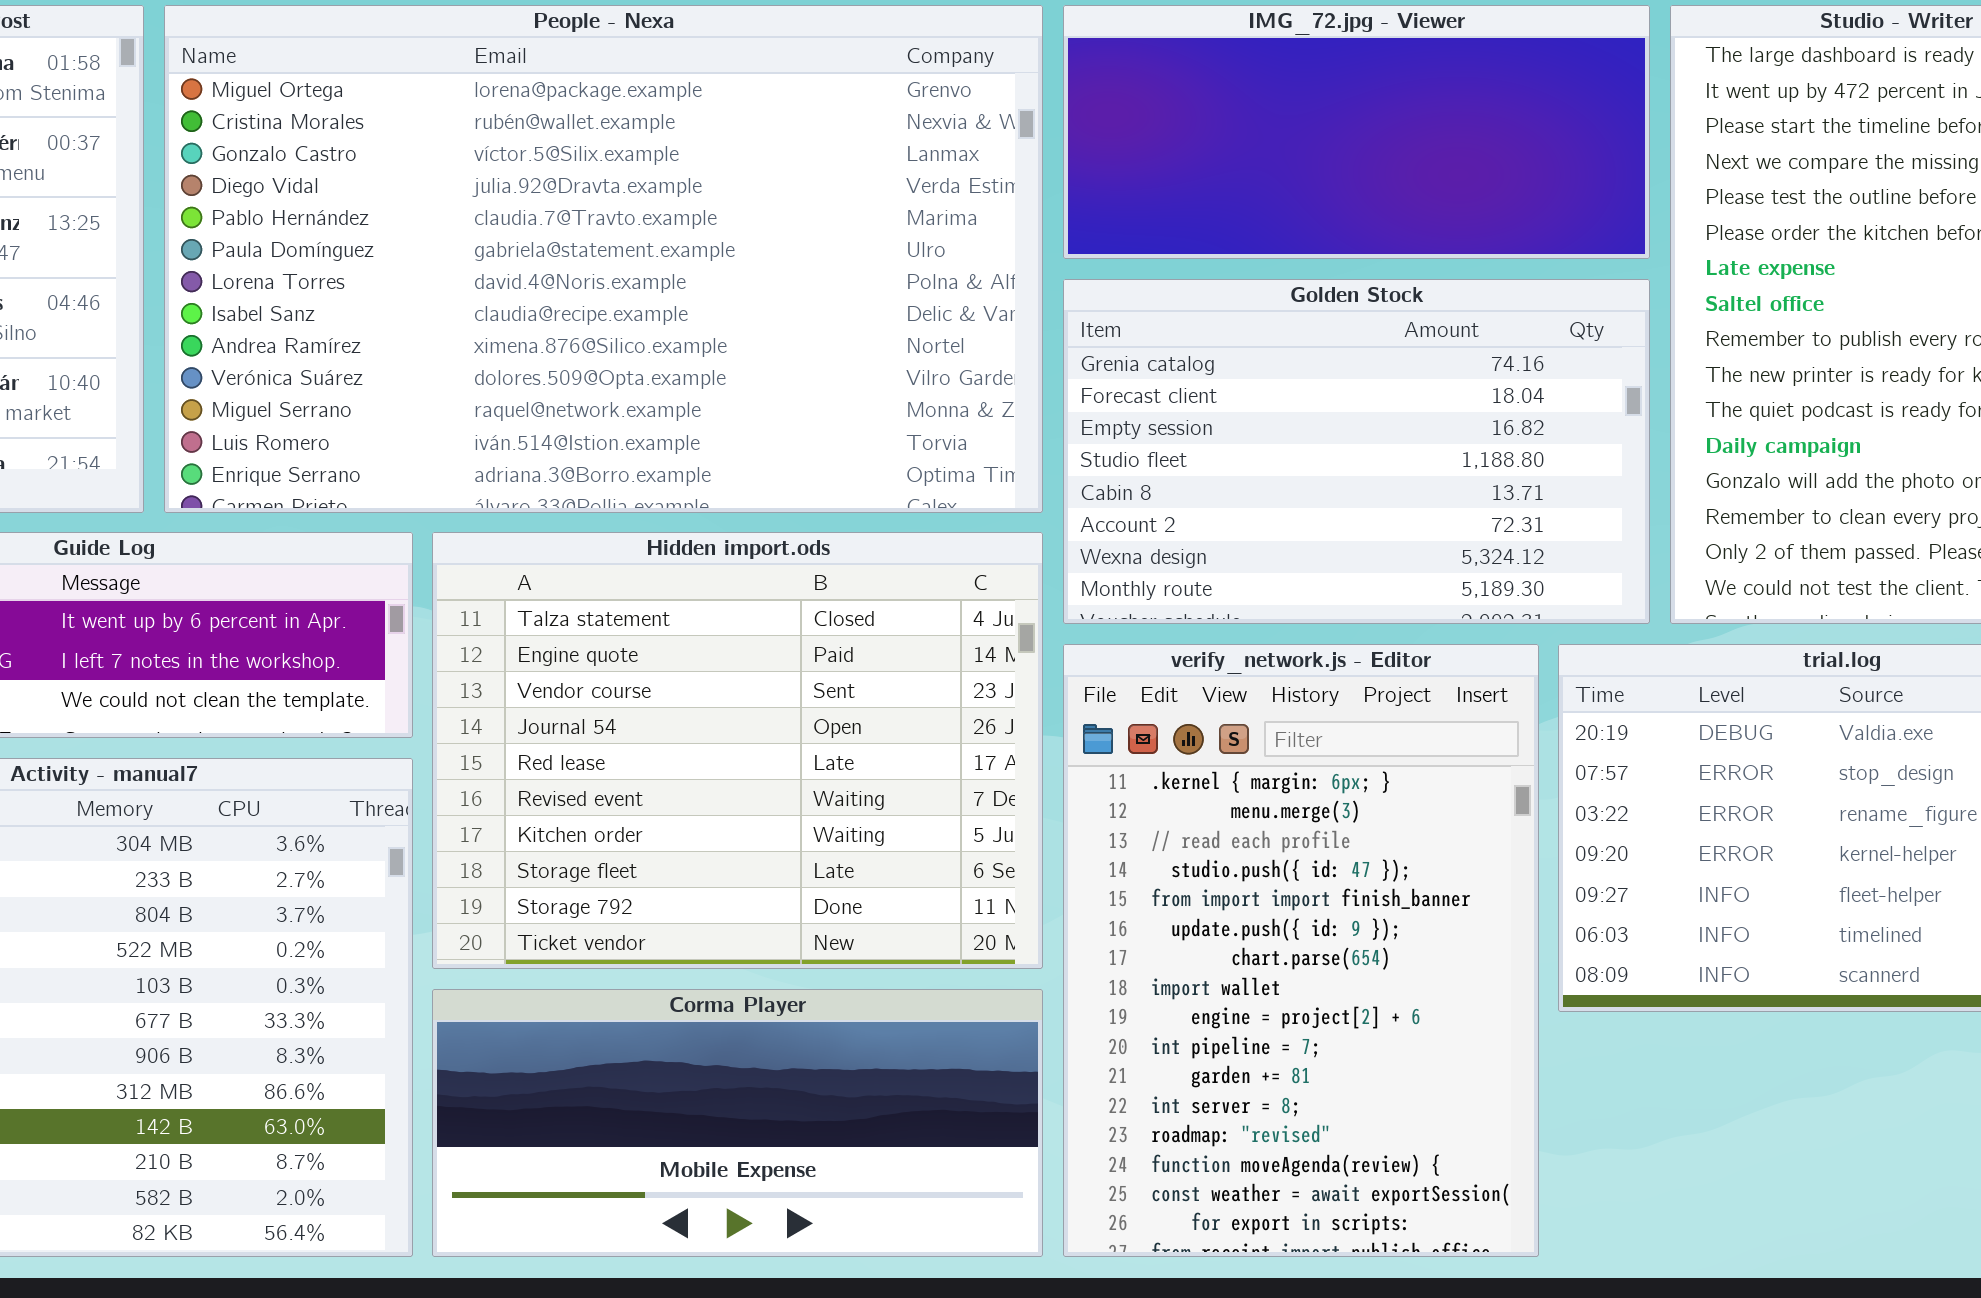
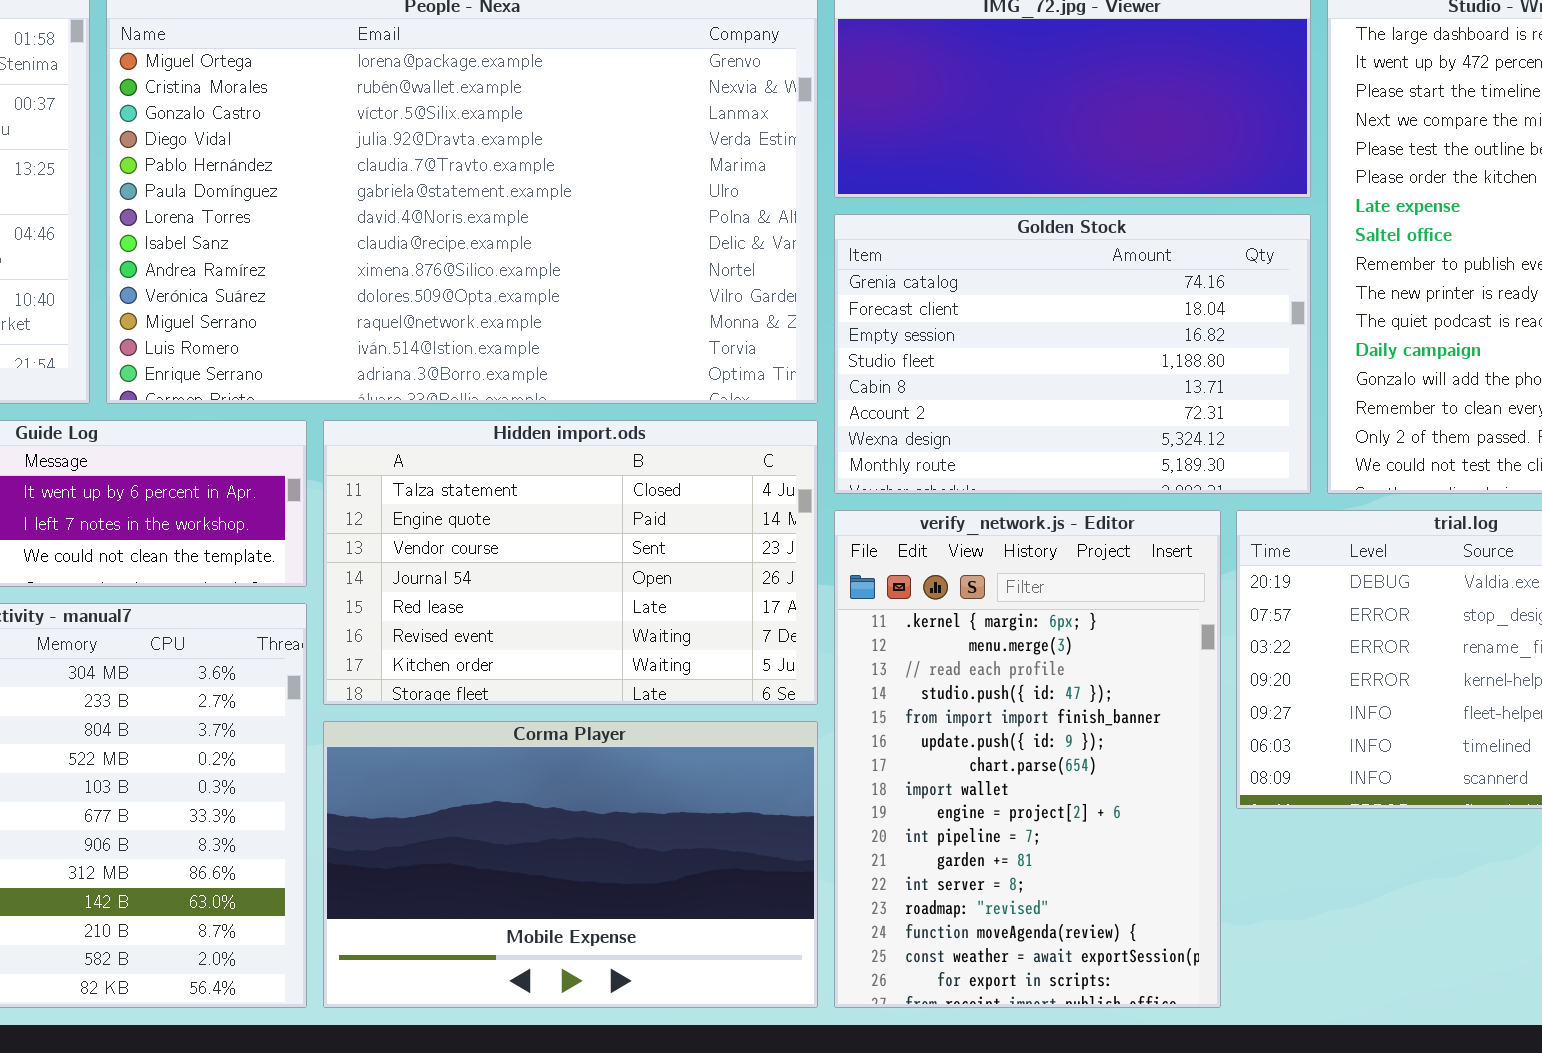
Hidden import.ods: [432,532,1043,969] -> [323,420,818,705], resized
Corma Player: [432,989,1043,1257] -> [323,721,818,1008], resized

